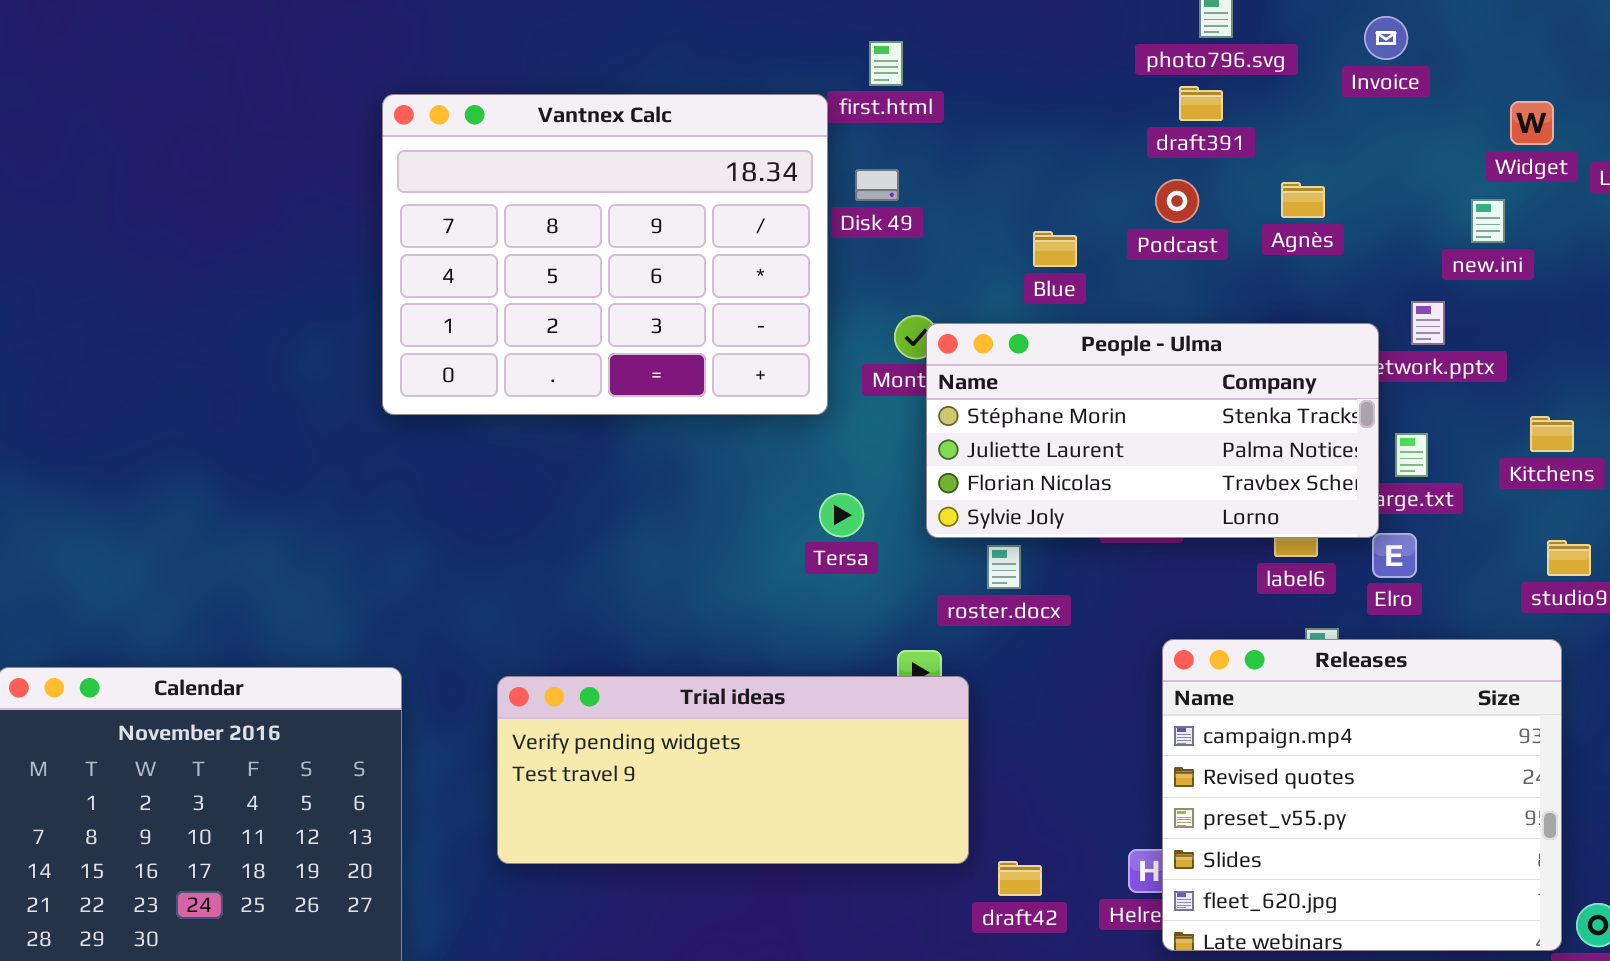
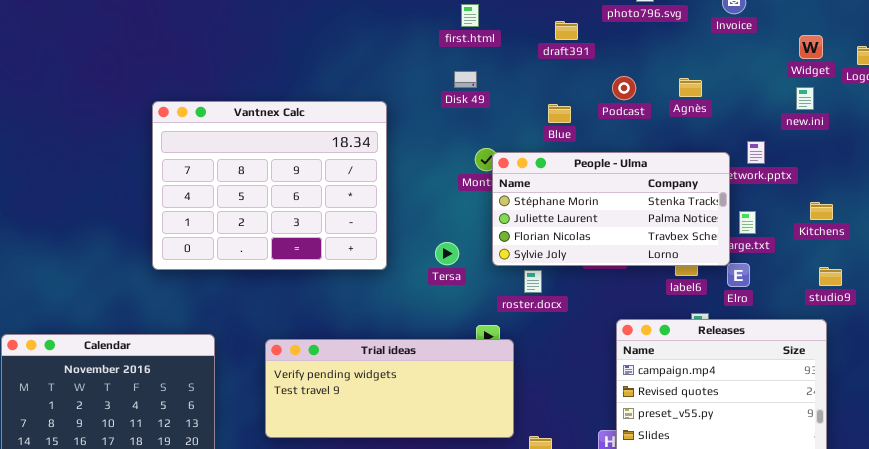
draft391: [1179,86,1223,121] -> [555,21,578,40], moved
Vantnex Calc: [382,94,828,415] -> [152,101,387,270], moved
new.ini: [1471,199,1505,243] -> [796,87,814,110], moved

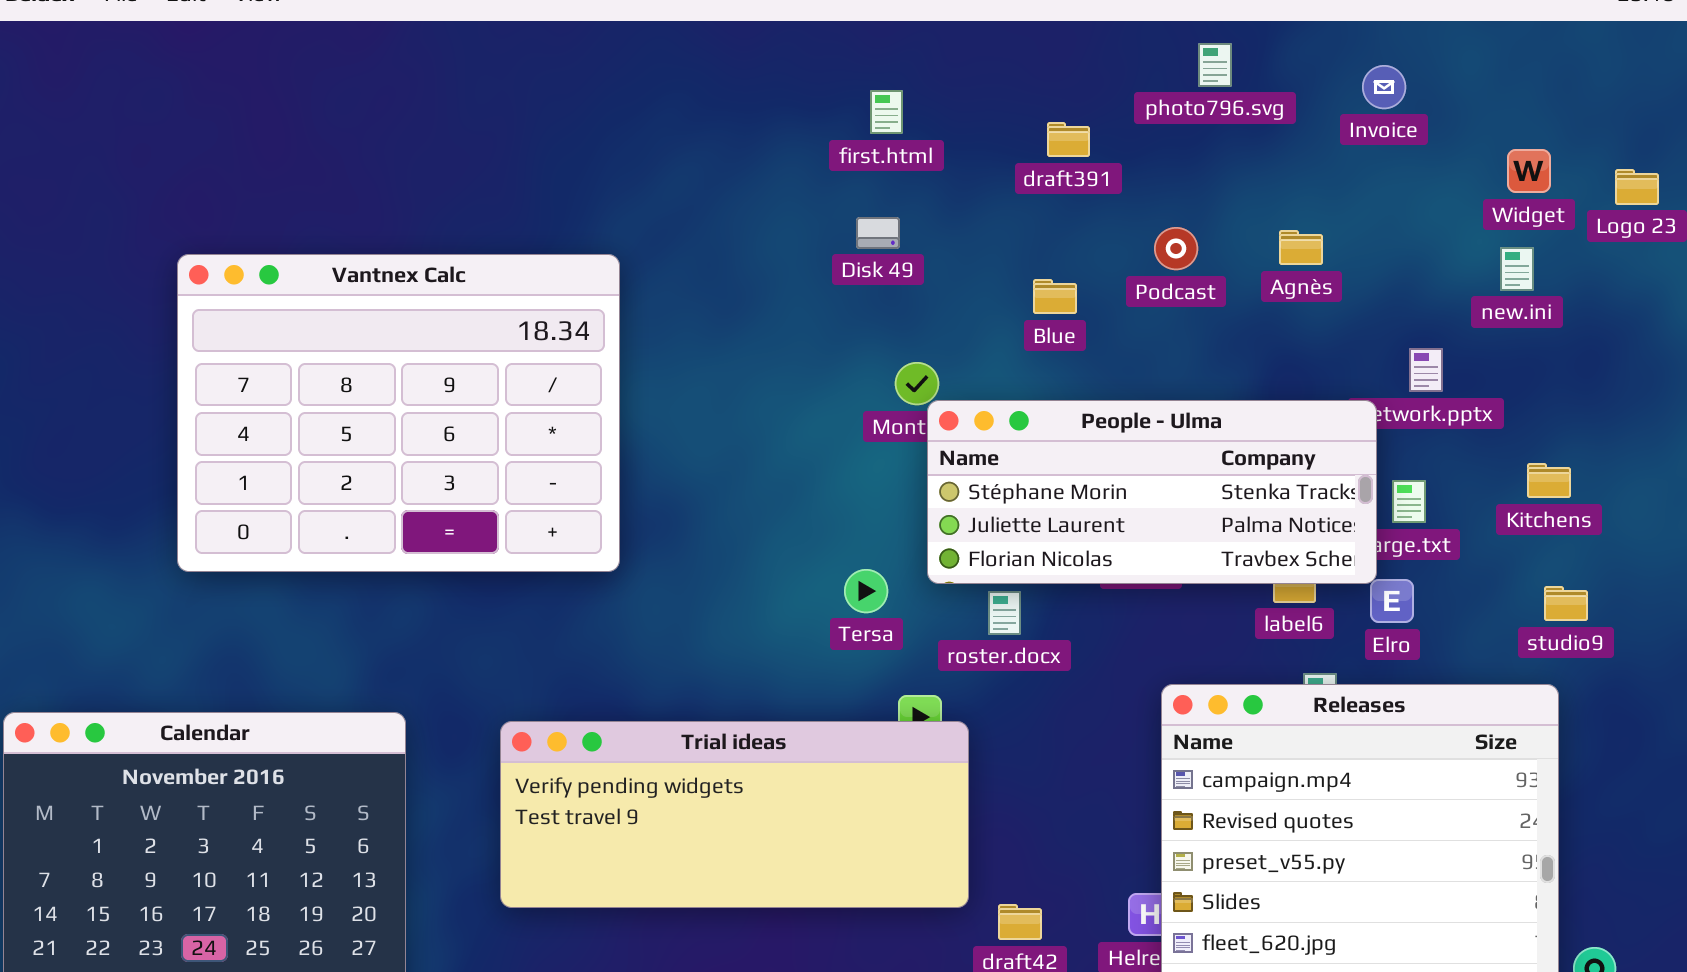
Vantnex Calc: [152,101,387,270] -> [177,254,620,572], moved
People - Ulma: [492,152,730,266] -> [927,400,1377,584], resized
Tersa: [435,242,459,265] -> [844,569,888,613], moved

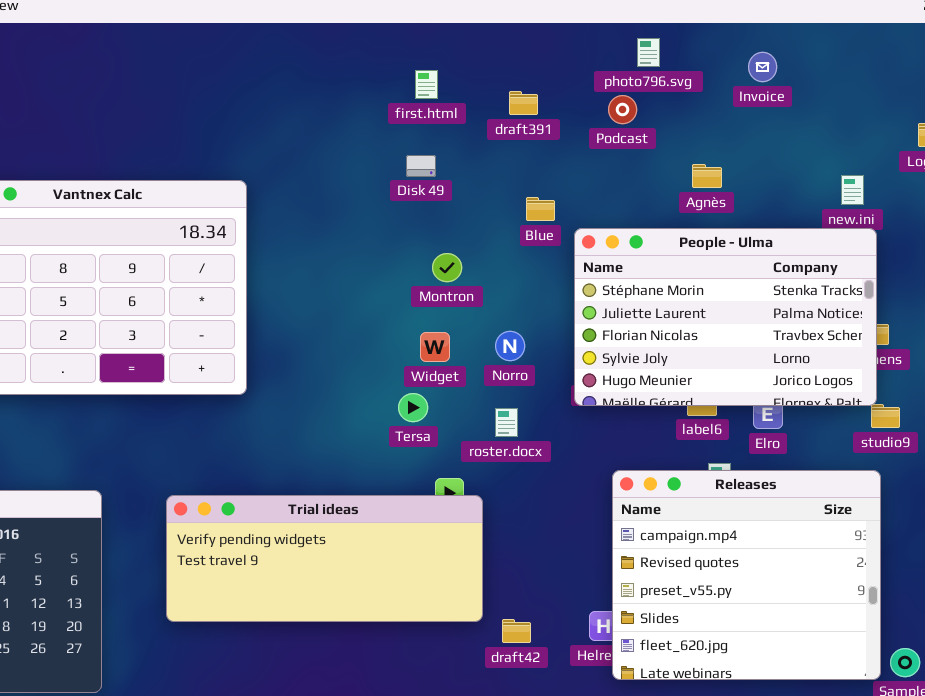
draft391: [1047,122,1090,157] -> [509,91,538,115], moved
Widget: [1507,149,1551,193] -> [420,332,450,362], moved
Podcast: [1154,227,1198,270] -> [608,95,637,124], moved
People - Ulma: [927,400,1377,584] -> [574,228,877,406], moved, resized

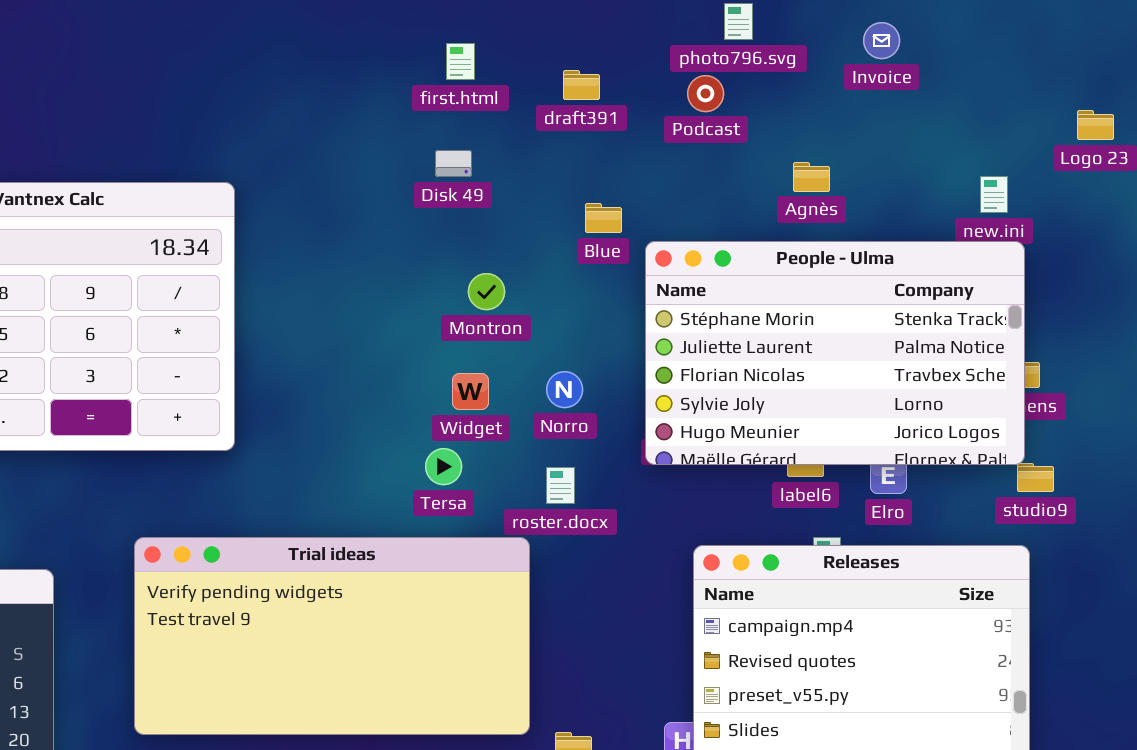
Trial ideas: [166,495,483,622] -> [134,537,530,735], resized

